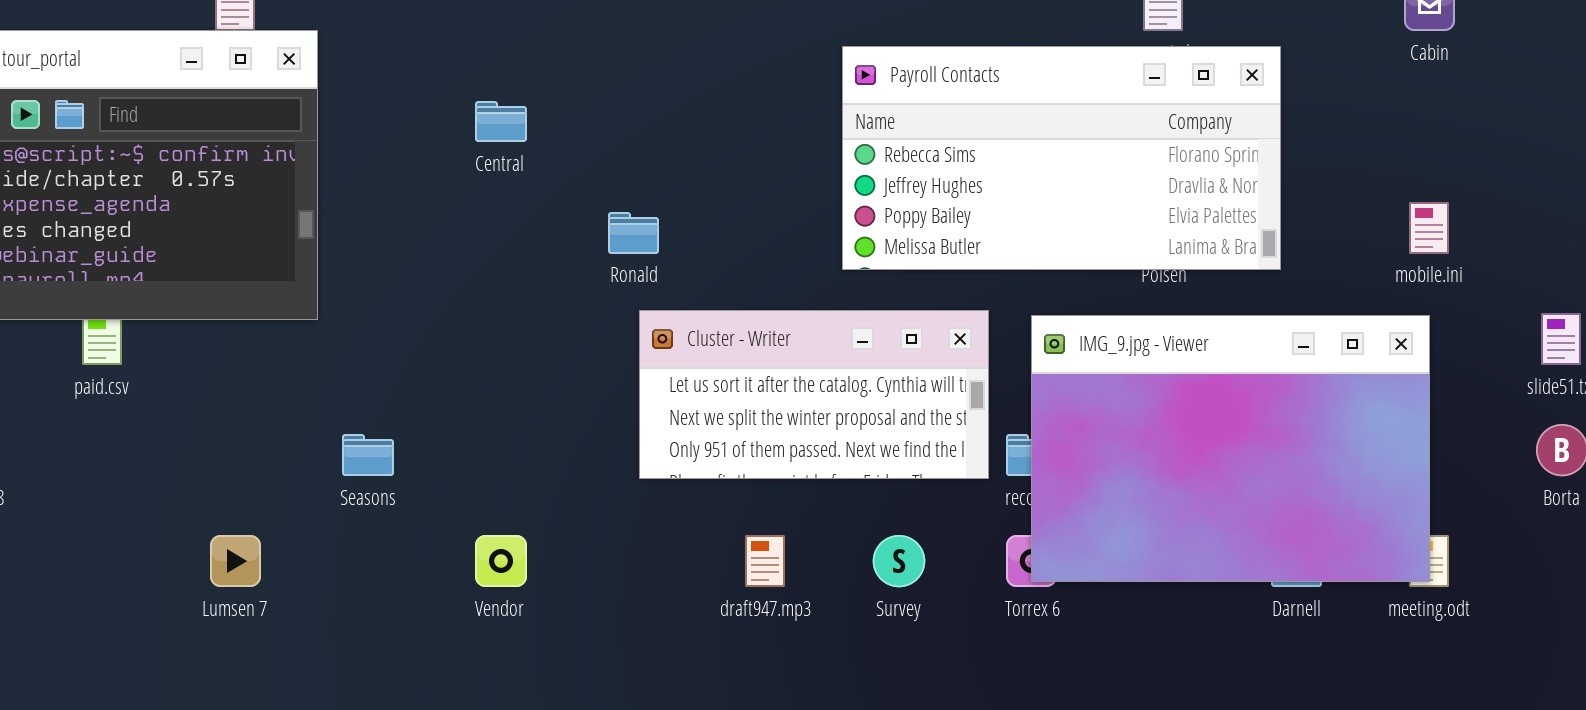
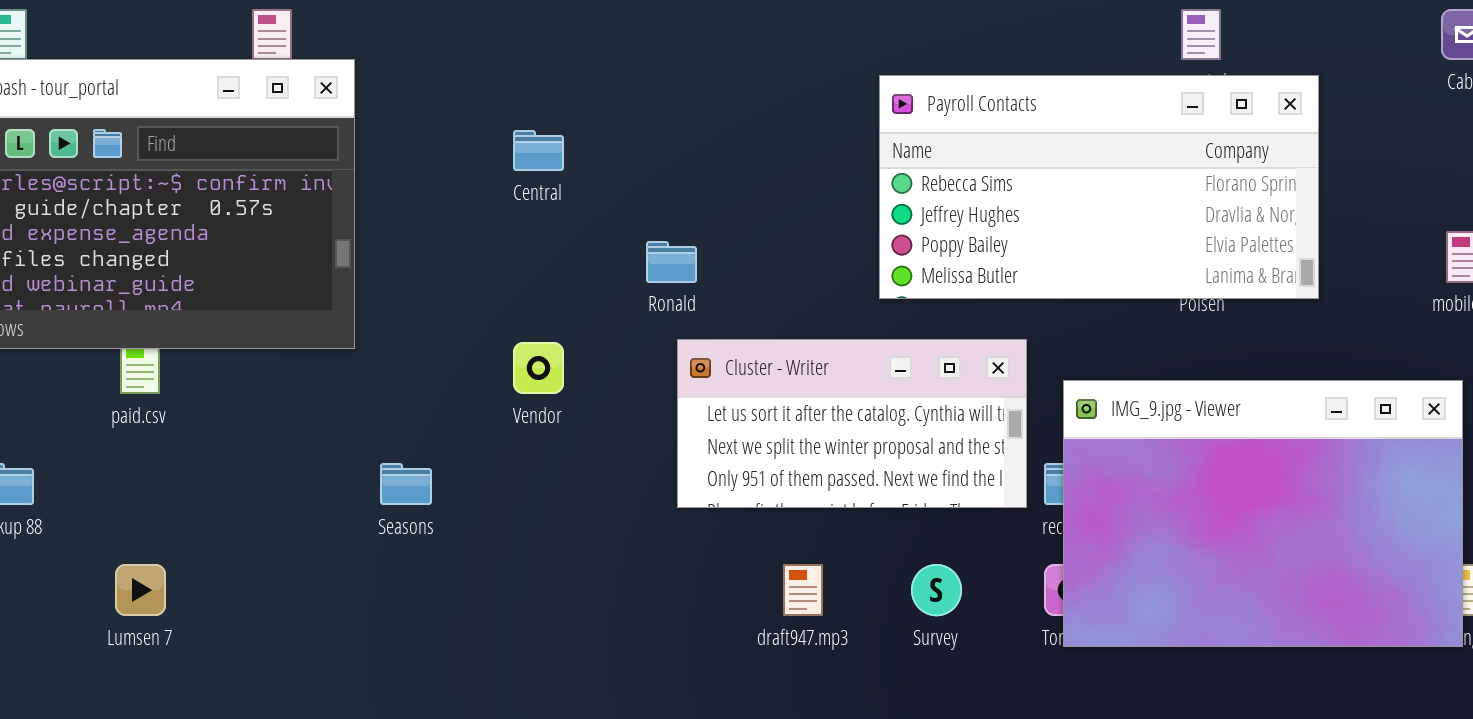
IMG_9.jpg - Viewer: [1031,315,1430,582] -> [1063,380,1463,647], moved
Lumsen 7: [210,535,261,587] -> [115,564,166,616], moved
Vendor: [475,535,527,587] -> [513,342,564,394], moved

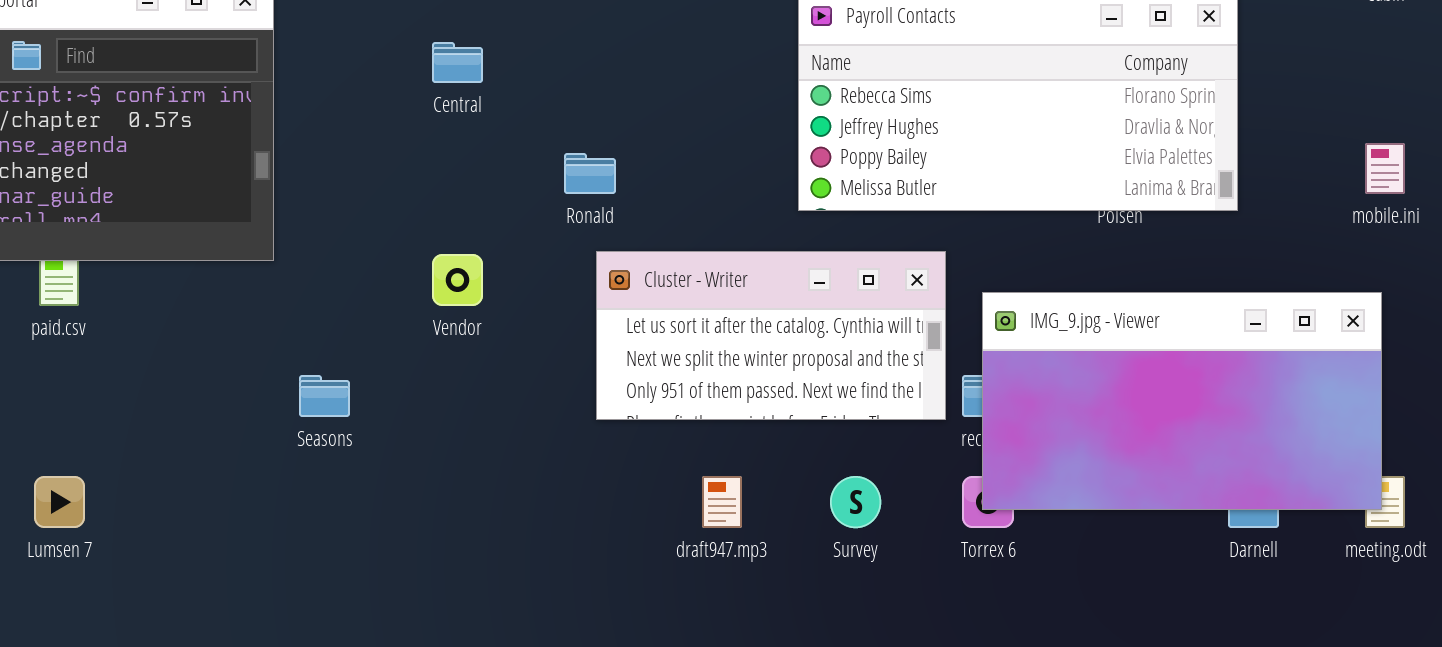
IMG_9.jpg - Viewer: [1063,380,1463,647] -> [982,292,1382,510], resized

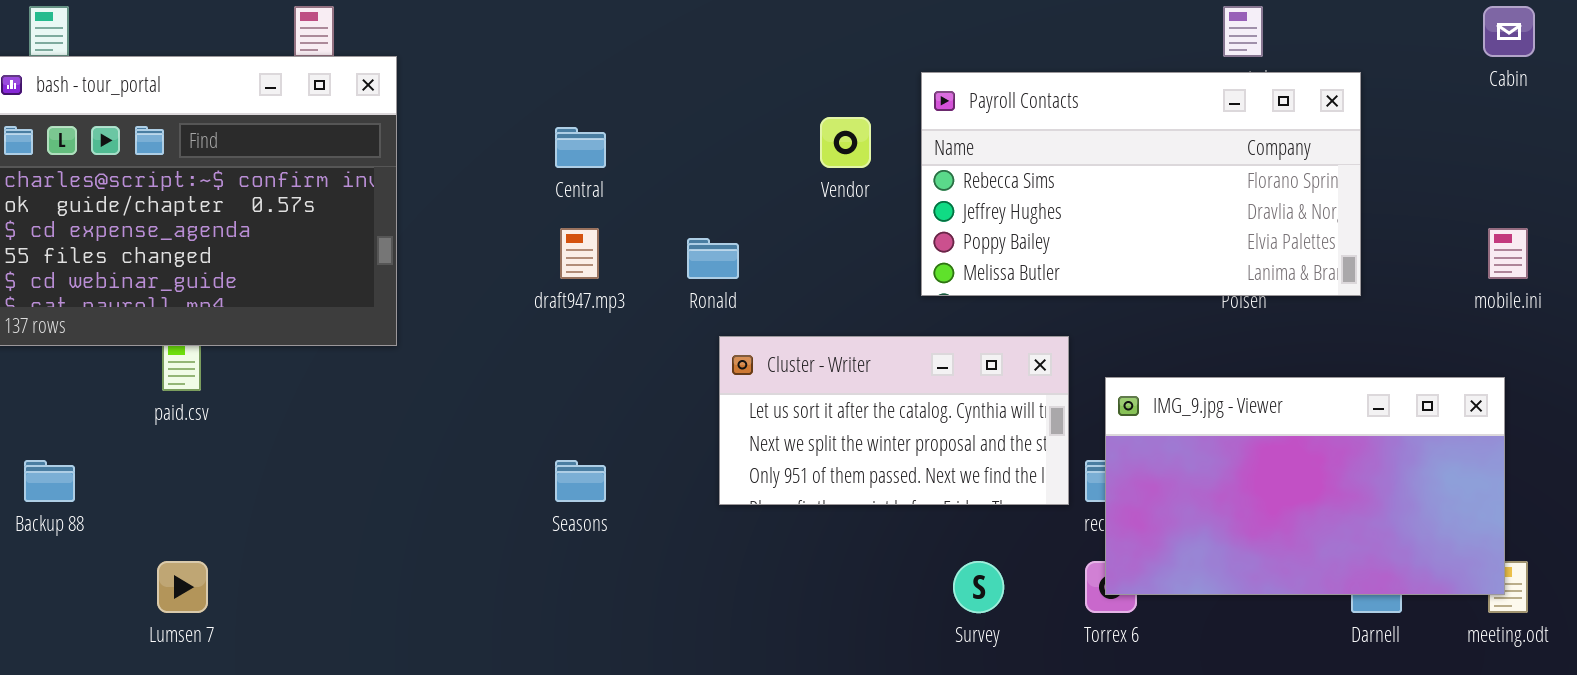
Vendor: [432,254,483,306] -> [820,117,871,168], moved
Seasons: [299,375,350,417] -> [555,460,606,502], moved
draft947.mp3: [702,476,742,528] -> [560,228,599,279], moved

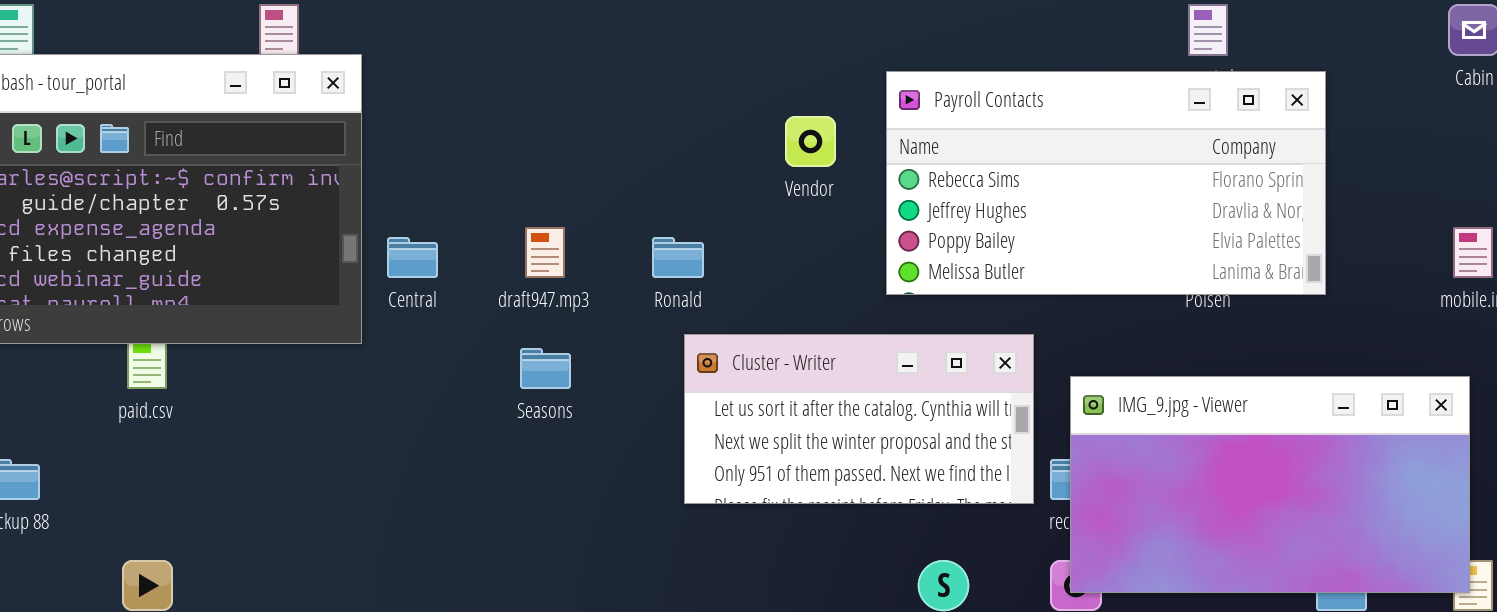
Central: [555,127,606,168] -> [387,237,438,278], moved
Seasons: [555,460,606,502] -> [520,348,571,389], moved

